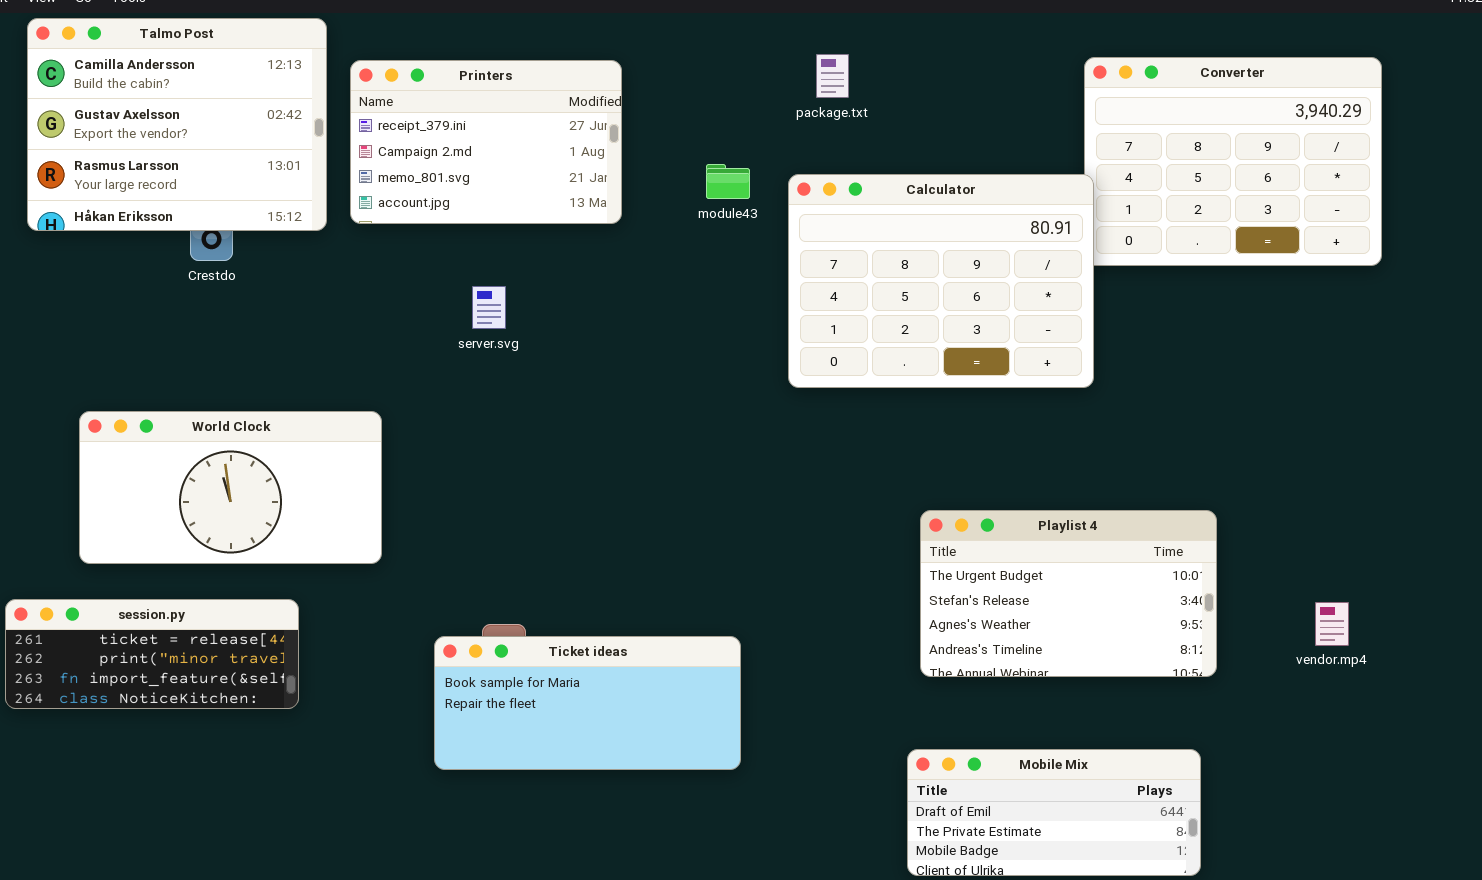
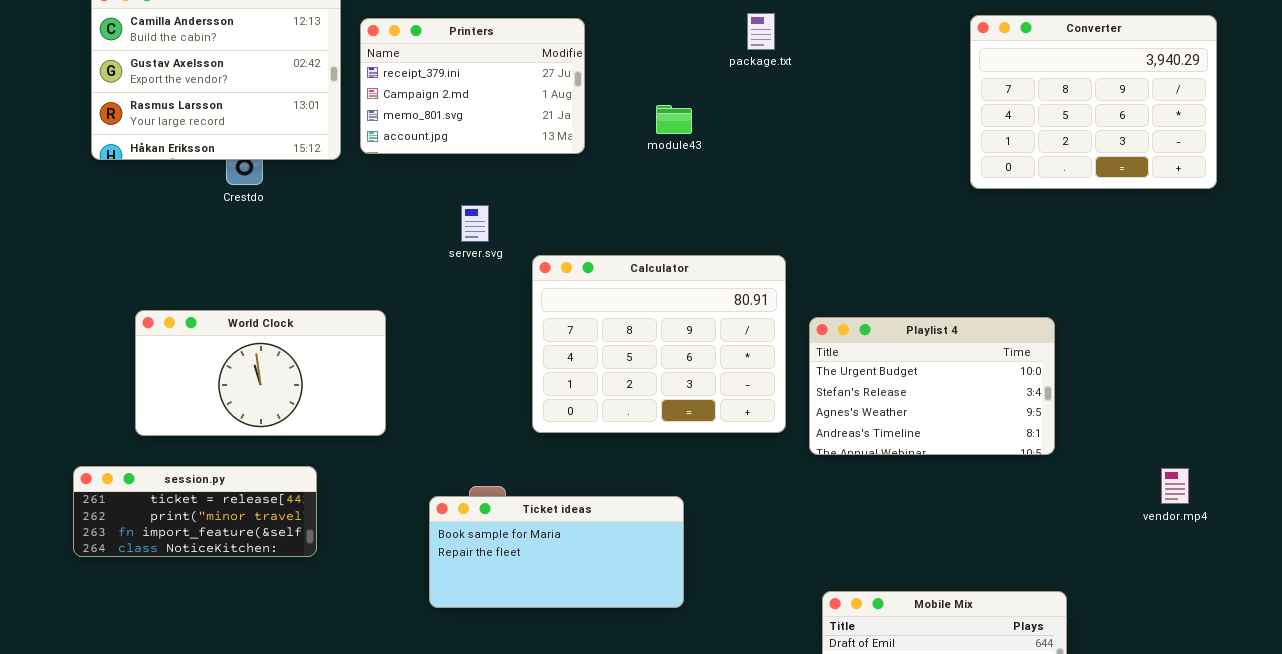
Calculator: [788,174,1094,388] -> [532,255,786,433], moved
Playlist 4: [920,510,1217,677] -> [809,317,1055,455], moved

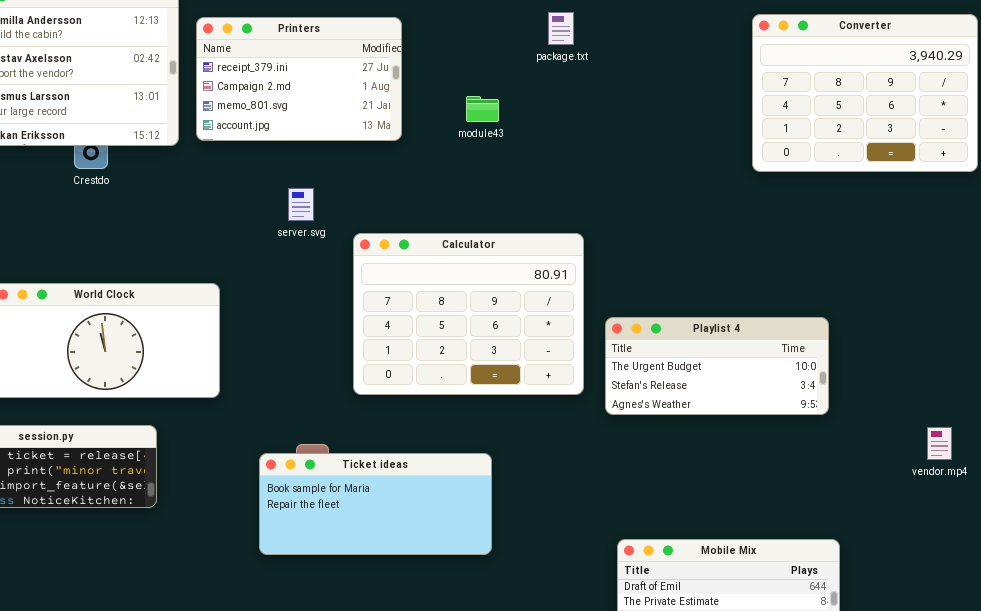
Playlist 4: [809,317,1055,455] -> [605,317,829,415], resized

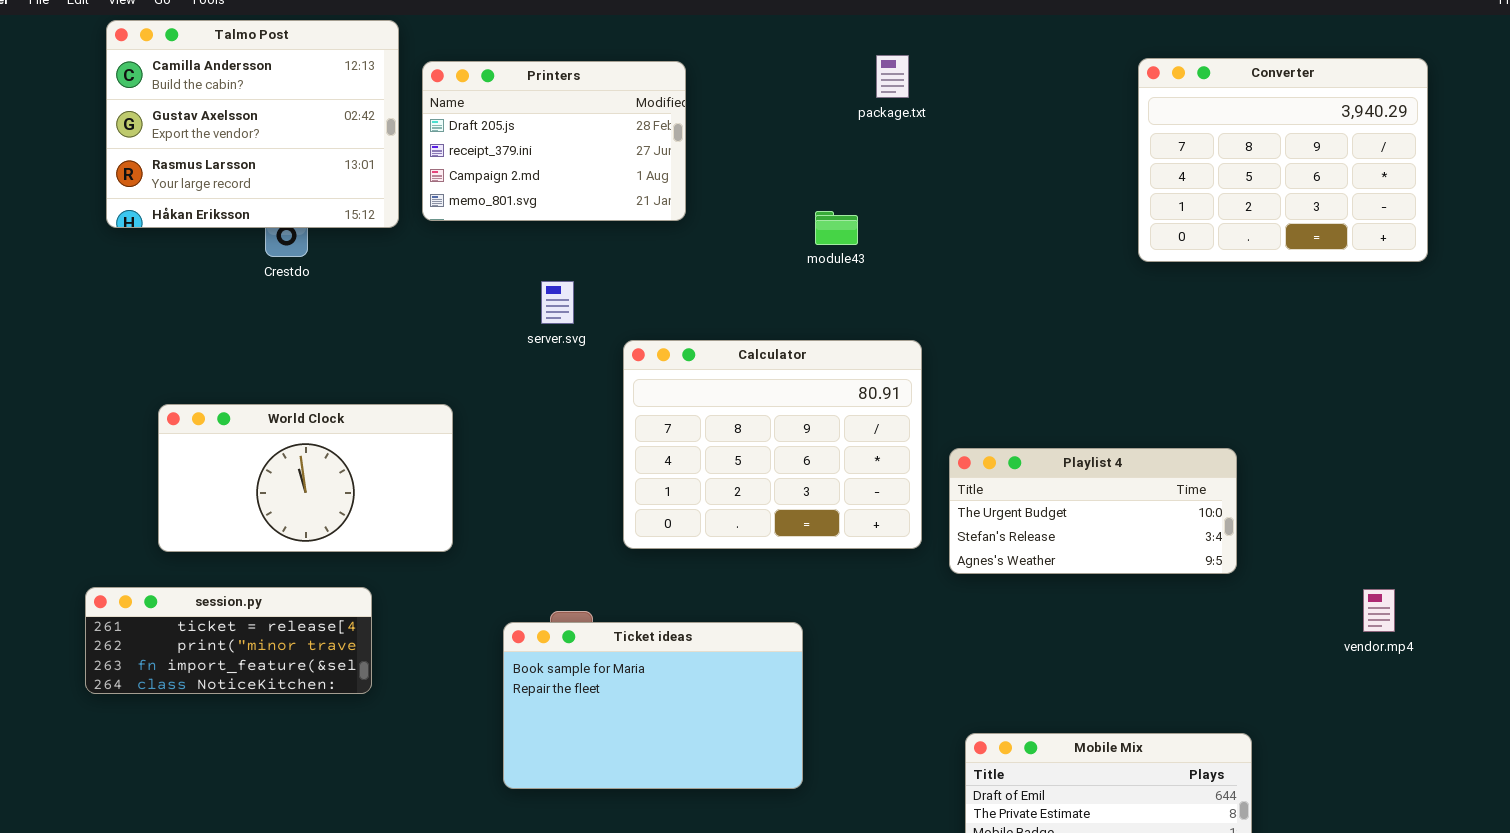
Printers: [196,17,402,141] -> [422,61,686,221], scrolled up 1 row
module43: [466,96,499,122] -> [815,211,858,245], moved
Ticket ideas: [259,453,492,555] -> [503,622,803,789], resized

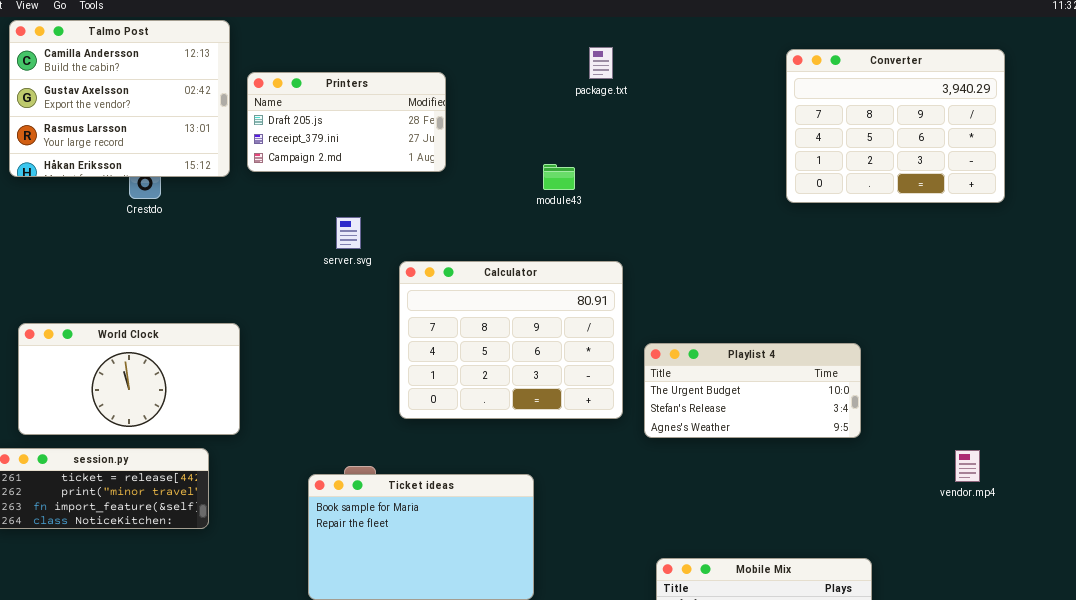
Printers: [422,61,686,221] -> [247,72,446,172], resized
World Clock: [158,404,453,552] -> [18,323,240,435], moved

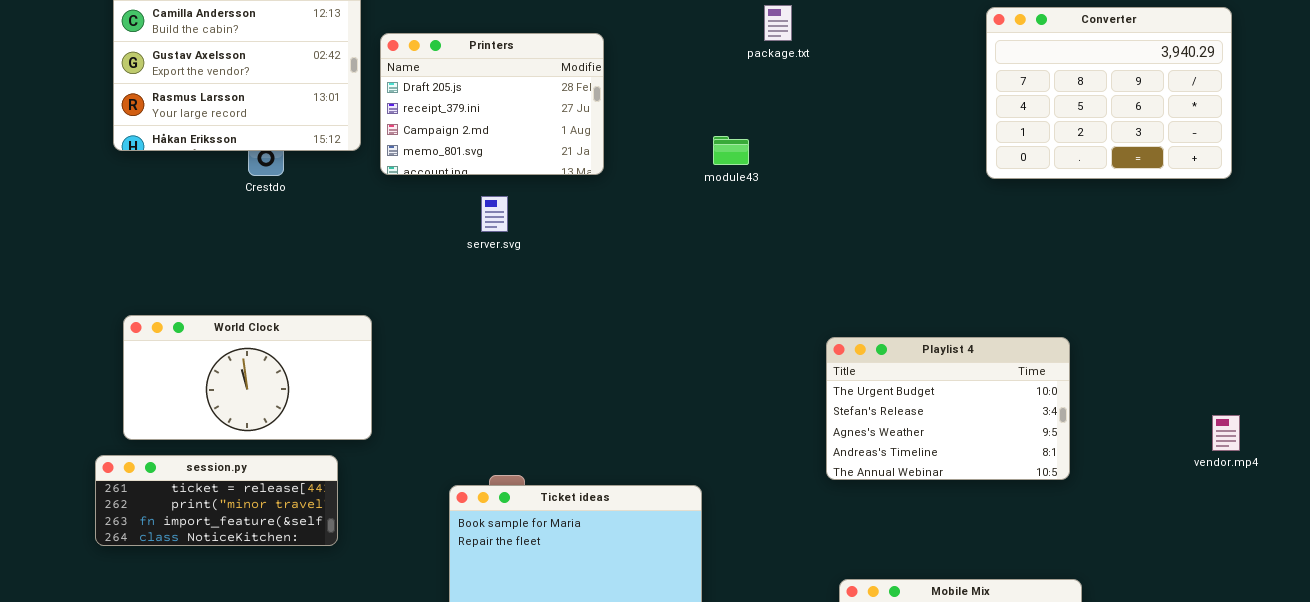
Printers: [247,72,446,172] -> [380,33,604,175], resized
Calculator: [399,261,623,419] -> none, closed
Playlist 4: [644,343,861,438] -> [826,337,1070,480], resized
vendor.mp4: [955,450,980,482] -> [1212,415,1240,451], moved

